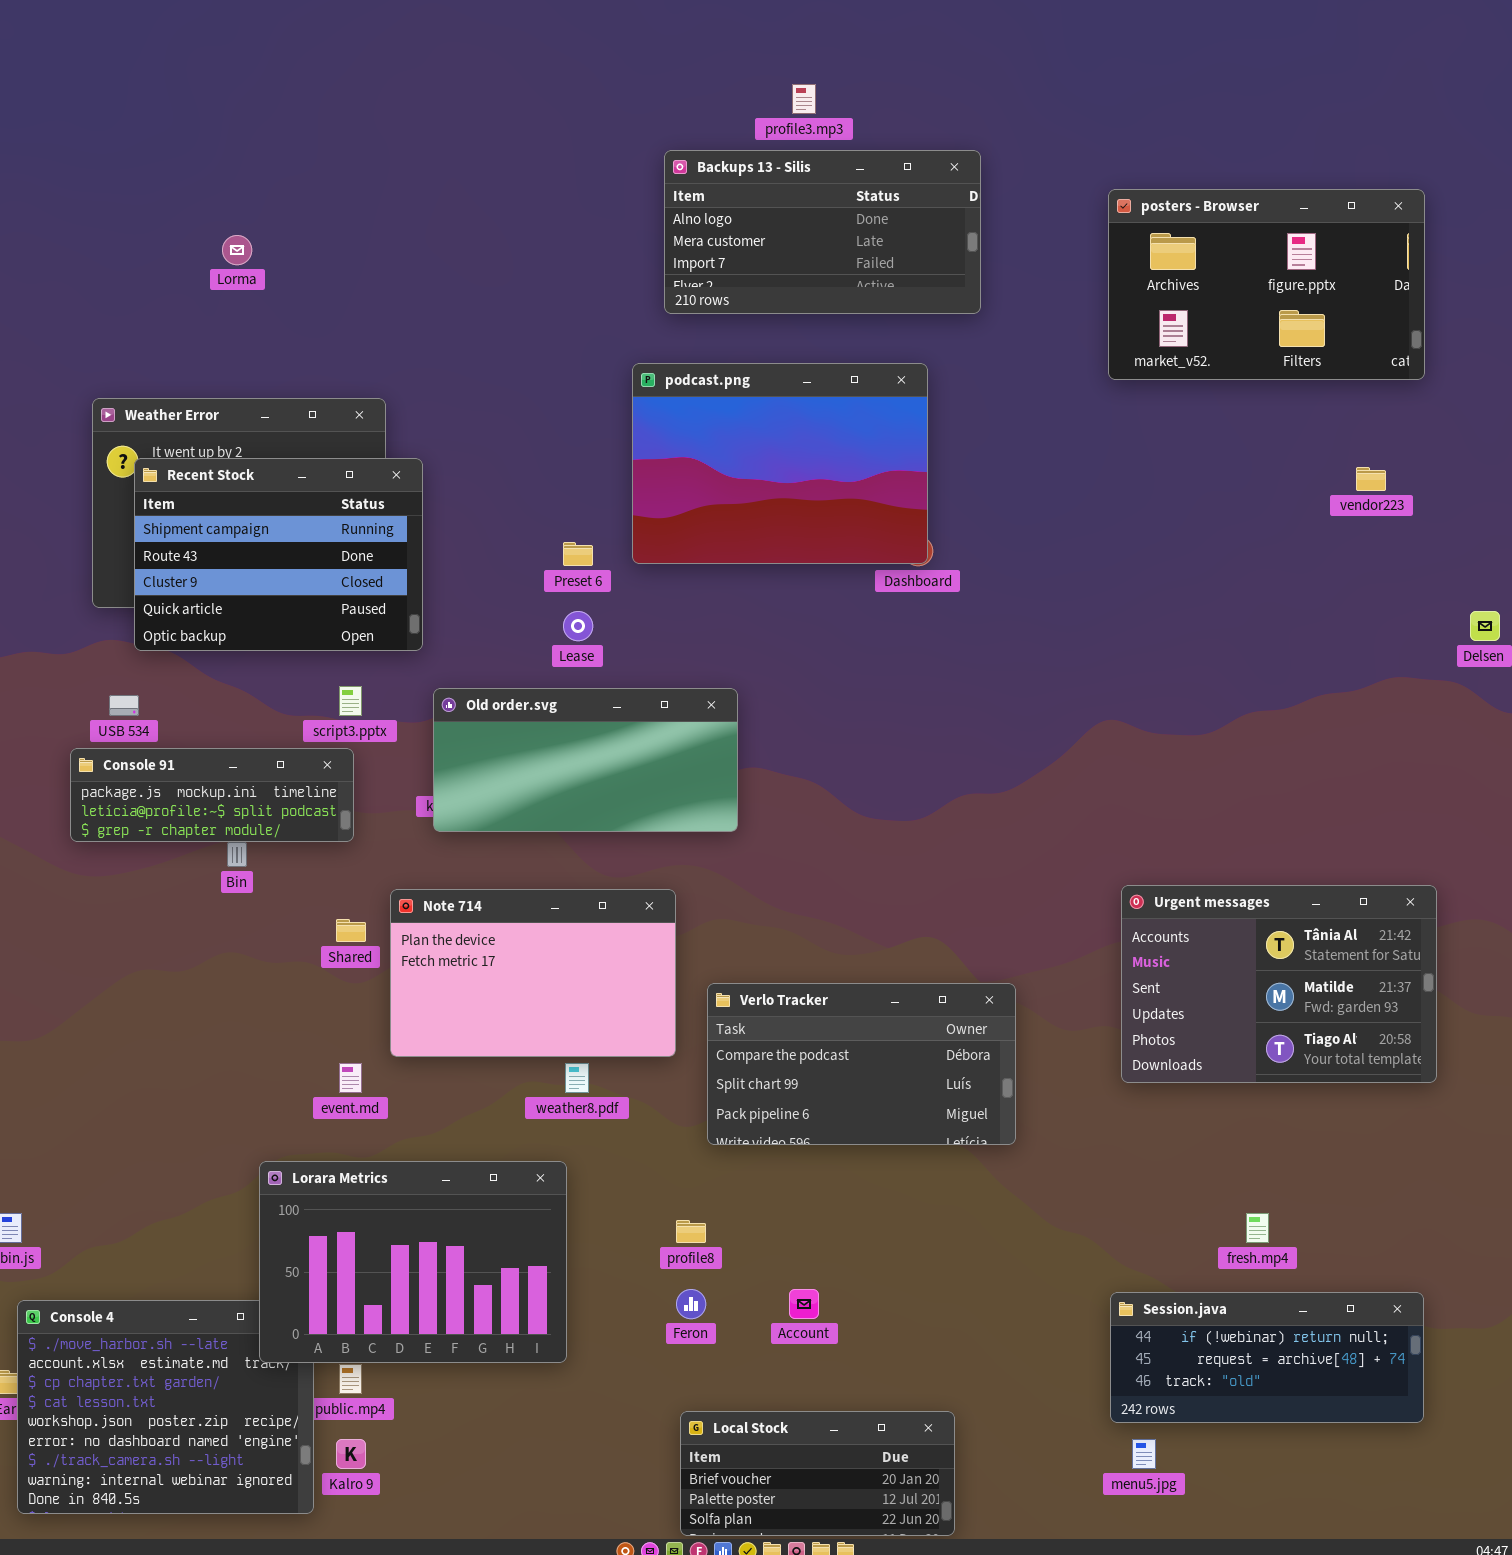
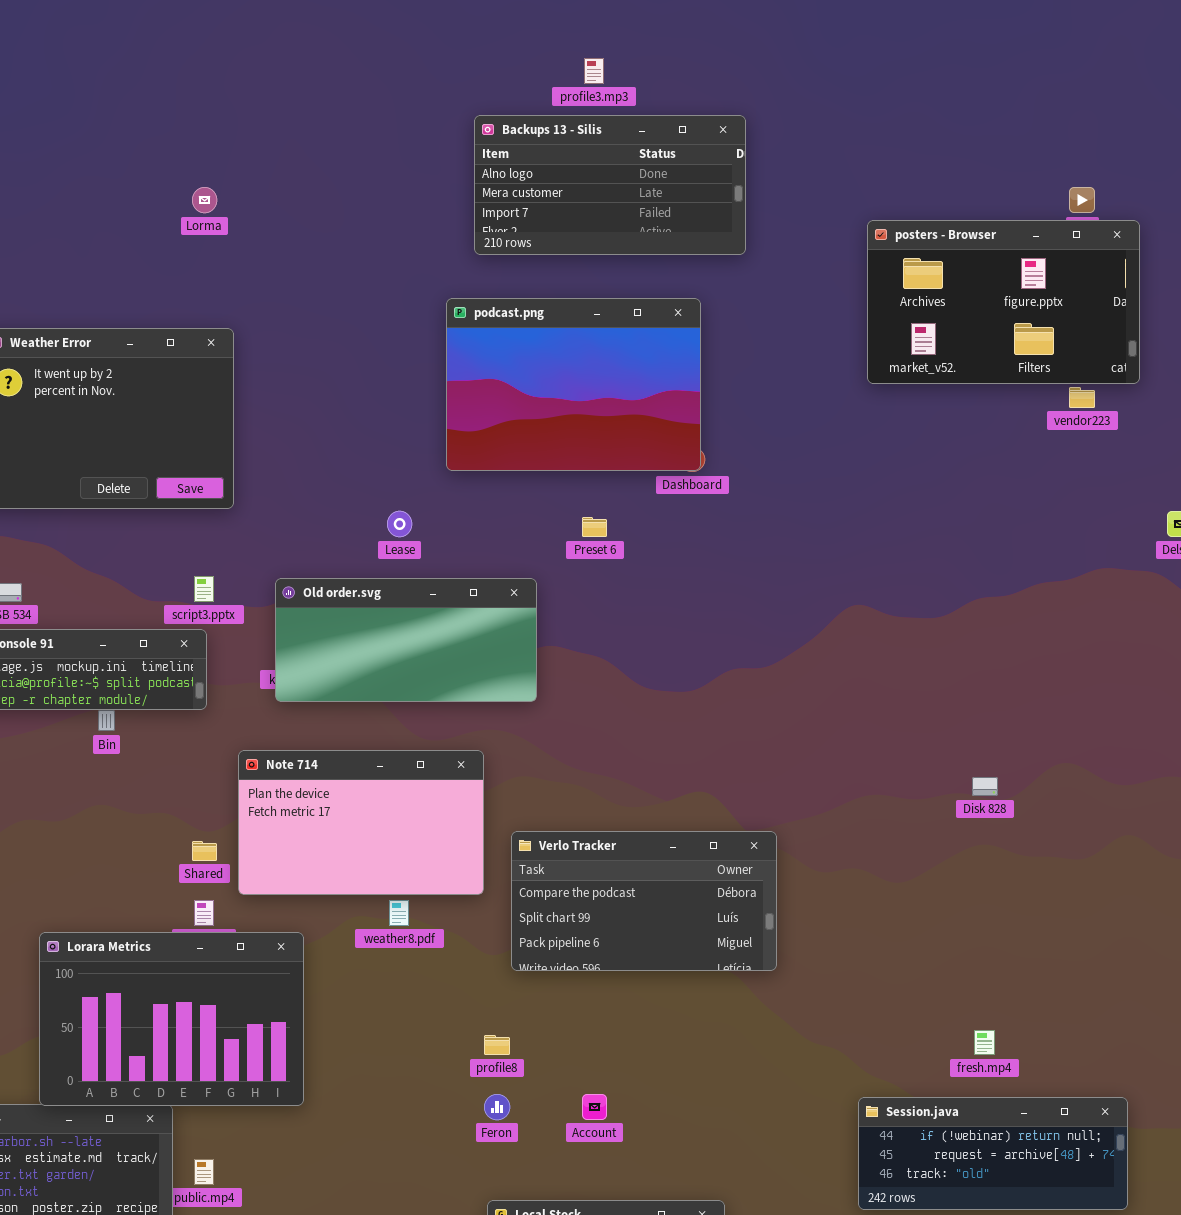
posters - Browser: [1108,189,1425,380] -> [867,220,1140,384], moved
Lorma: [222,235,252,265] -> [192,187,217,213], moved
Recent Stock: [134,458,423,651] -> none, closed
Preset 6: [563,542,593,566] -> [582,517,607,537], moved
Urgent messages: [1121,885,1437,1083] -> none, closed
Shared: [336,919,366,942] -> [192,841,217,861], moved
Lorara Metrics: [259,1161,567,1363] -> [39,932,304,1106], moved

